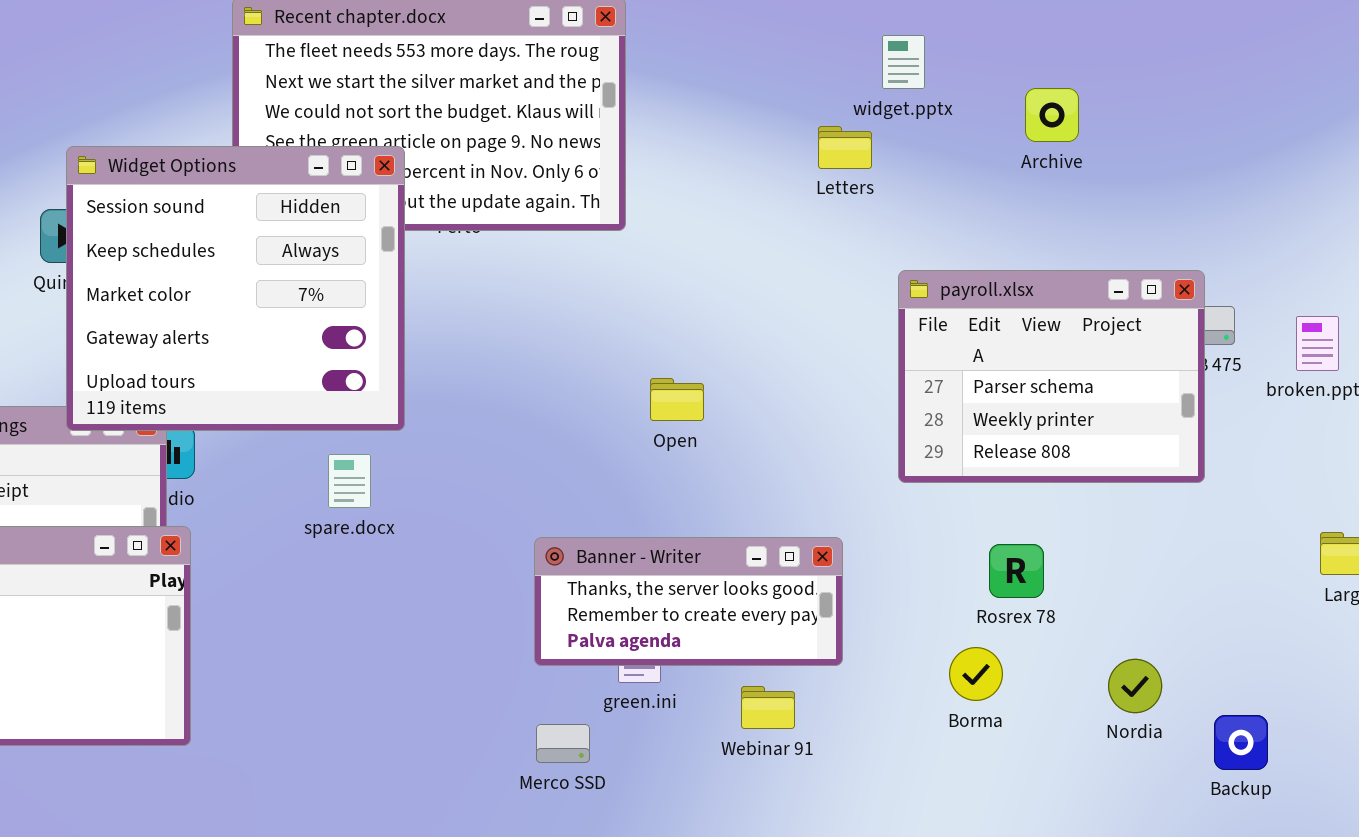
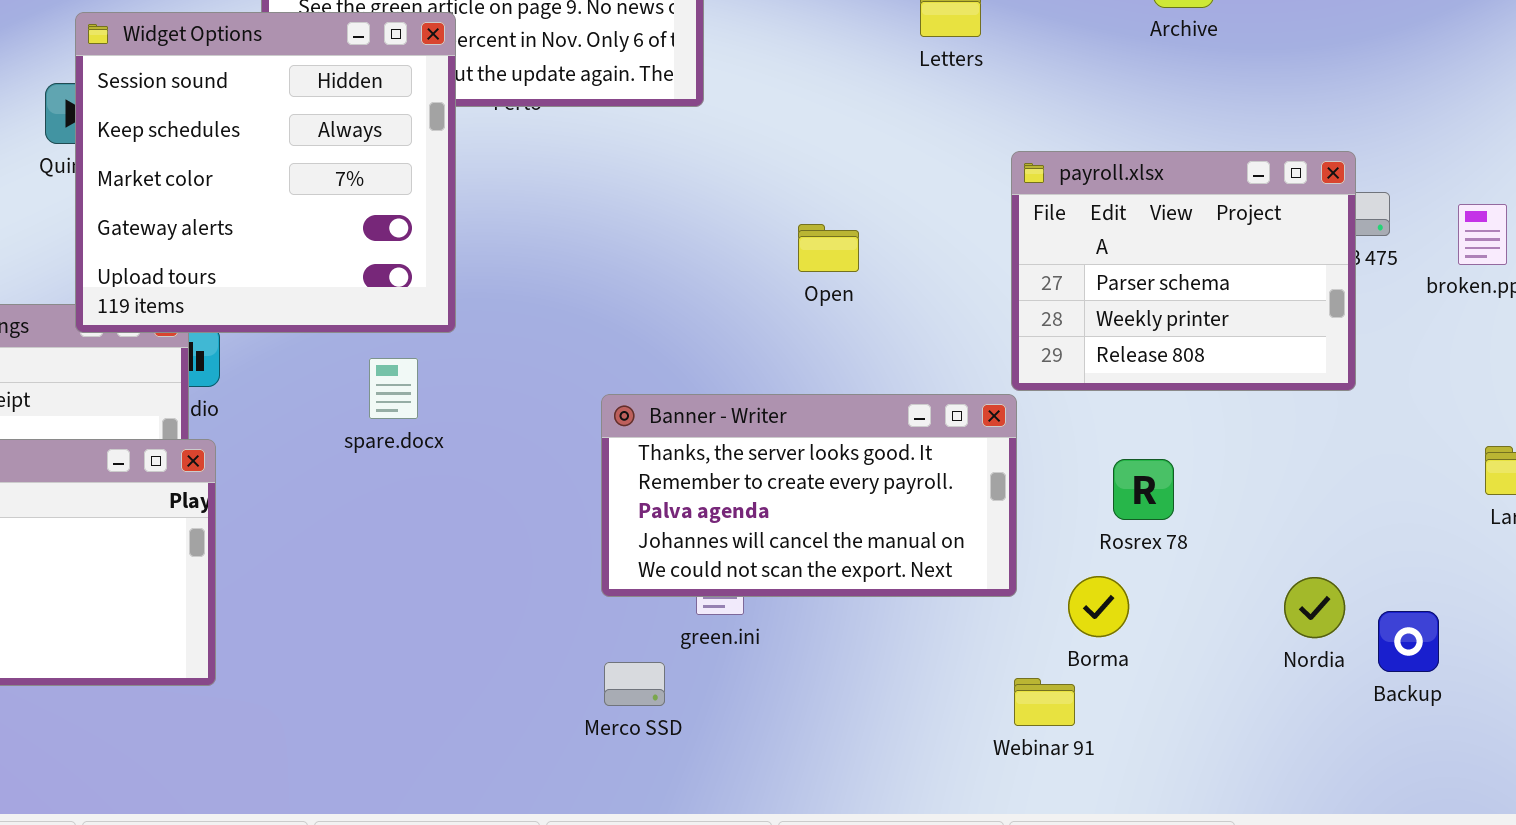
Open: [650,378,704,421] -> [798,224,859,272], moved
Banner - Writer: [534,537,843,666] -> [601,394,1017,597], resized
Nordia: [1108,659,1162,713] -> [1284,577,1345,638], moved
Webinar 91: [741,686,795,729] -> [1014,678,1075,726], moved
Backup: [1214,715,1268,770] -> [1378,611,1439,672], moved

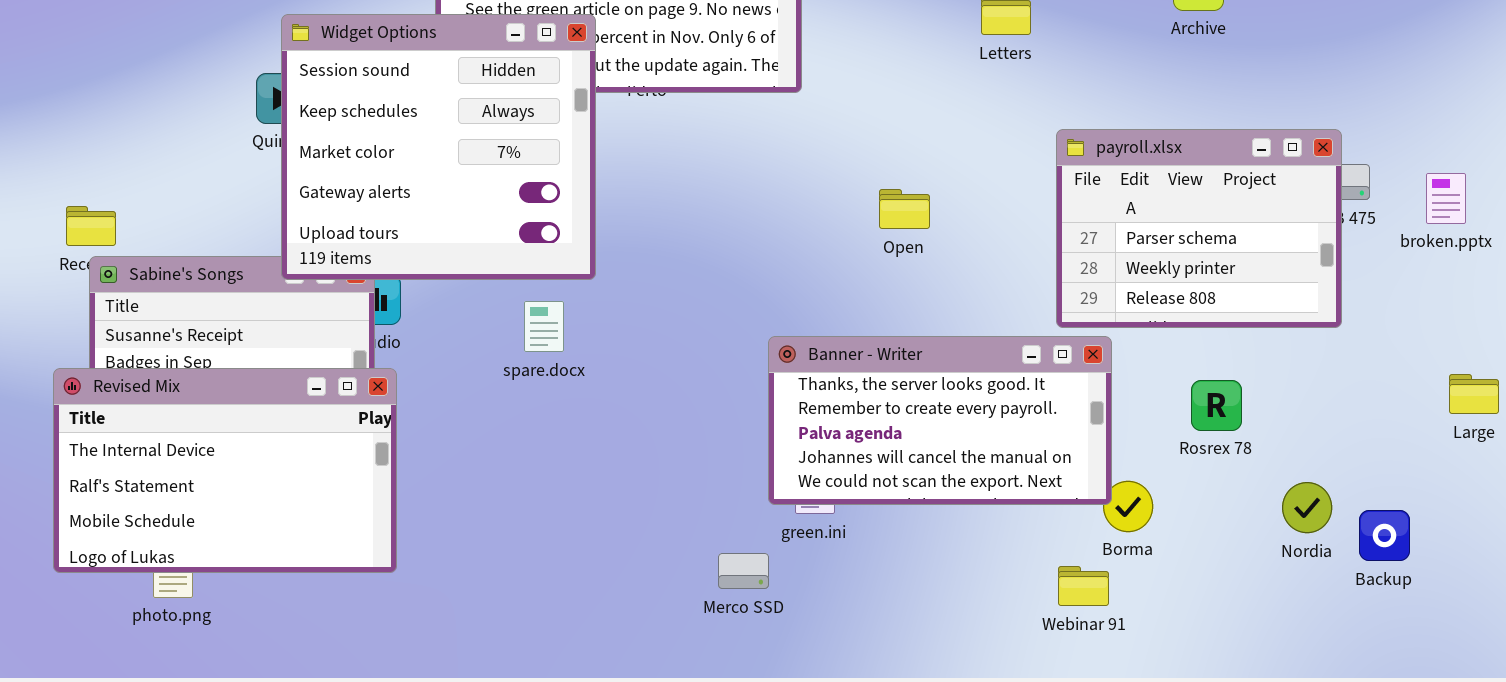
Banner - Writer: [601,394,1017,597] -> [768,336,1112,505], moved
Rosrex 78: [1113,459,1174,520] -> [1191,380,1242,431], moved

